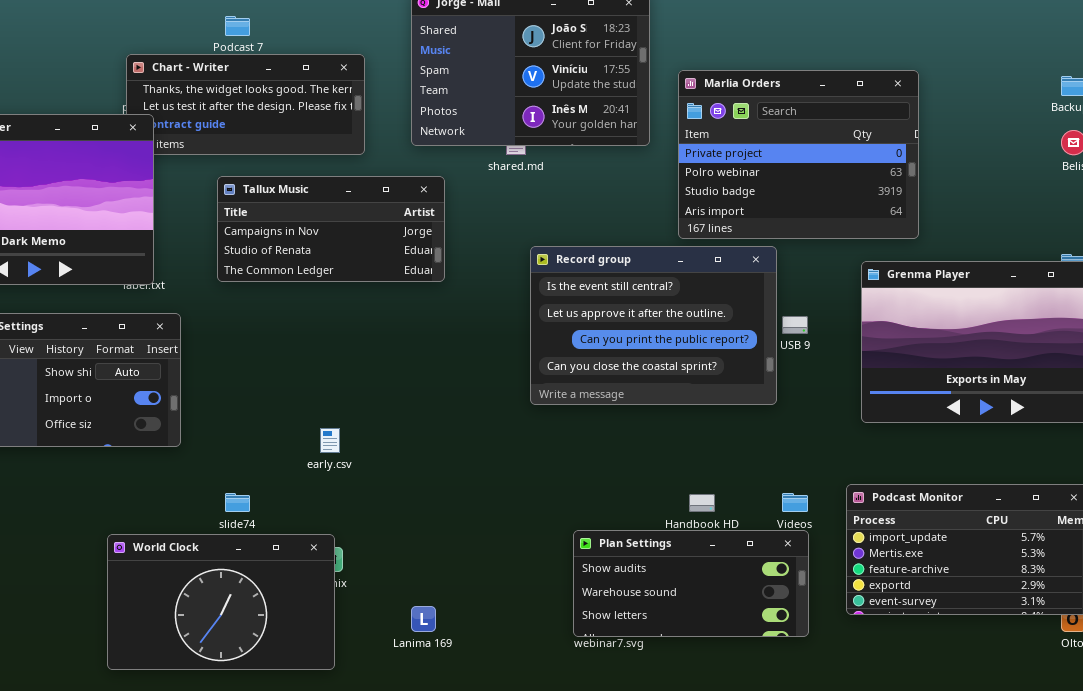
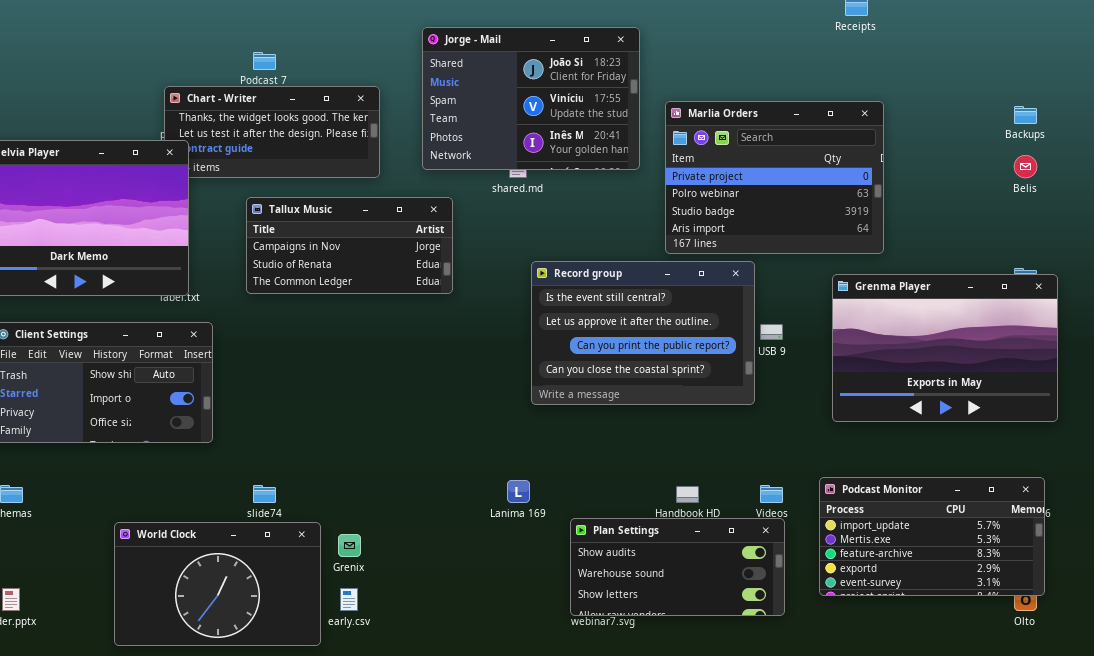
early.csv: [320,428,340,453] -> [340,588,358,611], moved
World Clock: [107,534,335,670] -> [114,522,321,646], moved
Lanima 169: [411,606,436,632] -> [507,480,530,503], moved

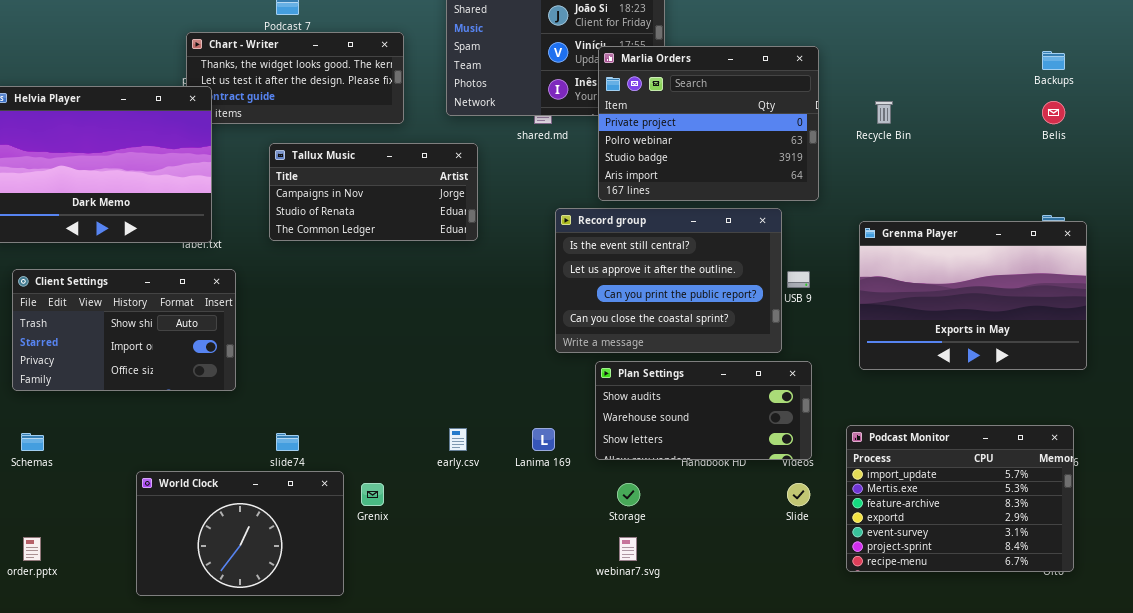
Marlia Orders: [665,101,884,254] -> [598,46,819,201], moved
Podcast Monitor: [819,477,1045,596] -> [846,425,1074,572], resized
Plan Settings: [570,518,785,616] -> [595,361,812,460], moved
early.csv: [340,588,358,611] -> [449,428,467,451], moved

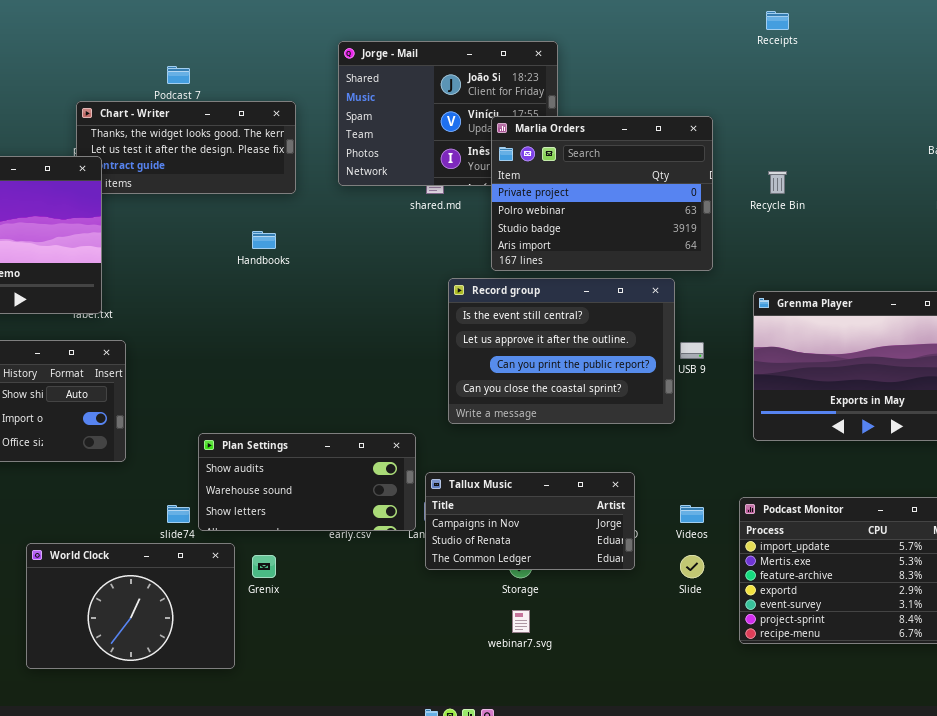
Tallux Music: [269,143,478,241] -> [425,472,635,570], moved
Plan Settings: [595,361,812,460] -> [198,433,416,531], moved

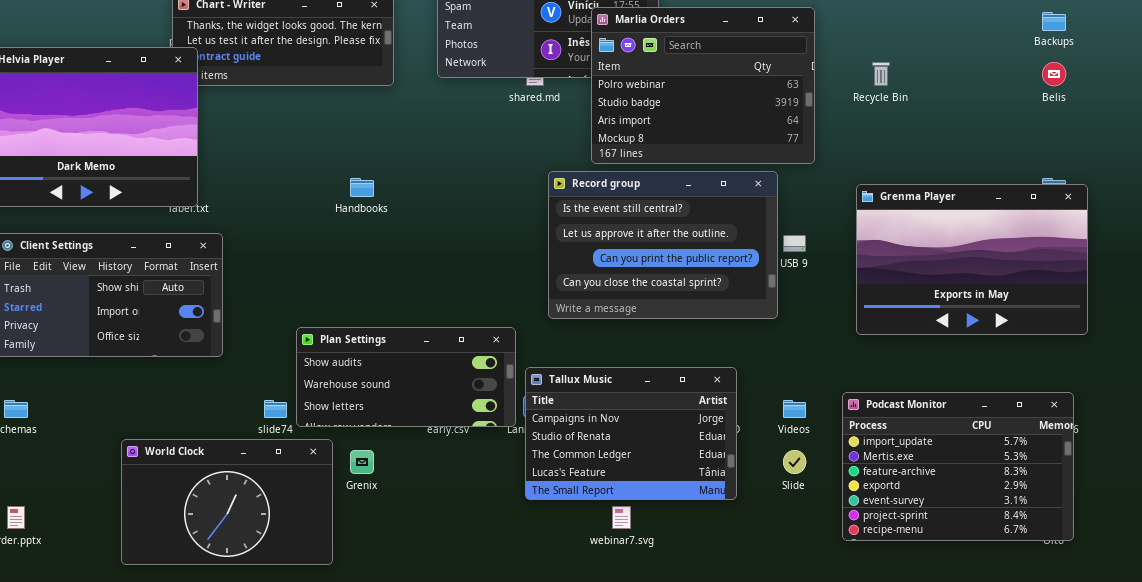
Marlia Orders: [491,116,713,271] -> [591,7,815,164], scrolled down 1 row
Handbooks: [252,231,276,249] -> [350,178,374,197], moved
Tallux Music: [425,472,635,570] -> [525,367,737,500], resized

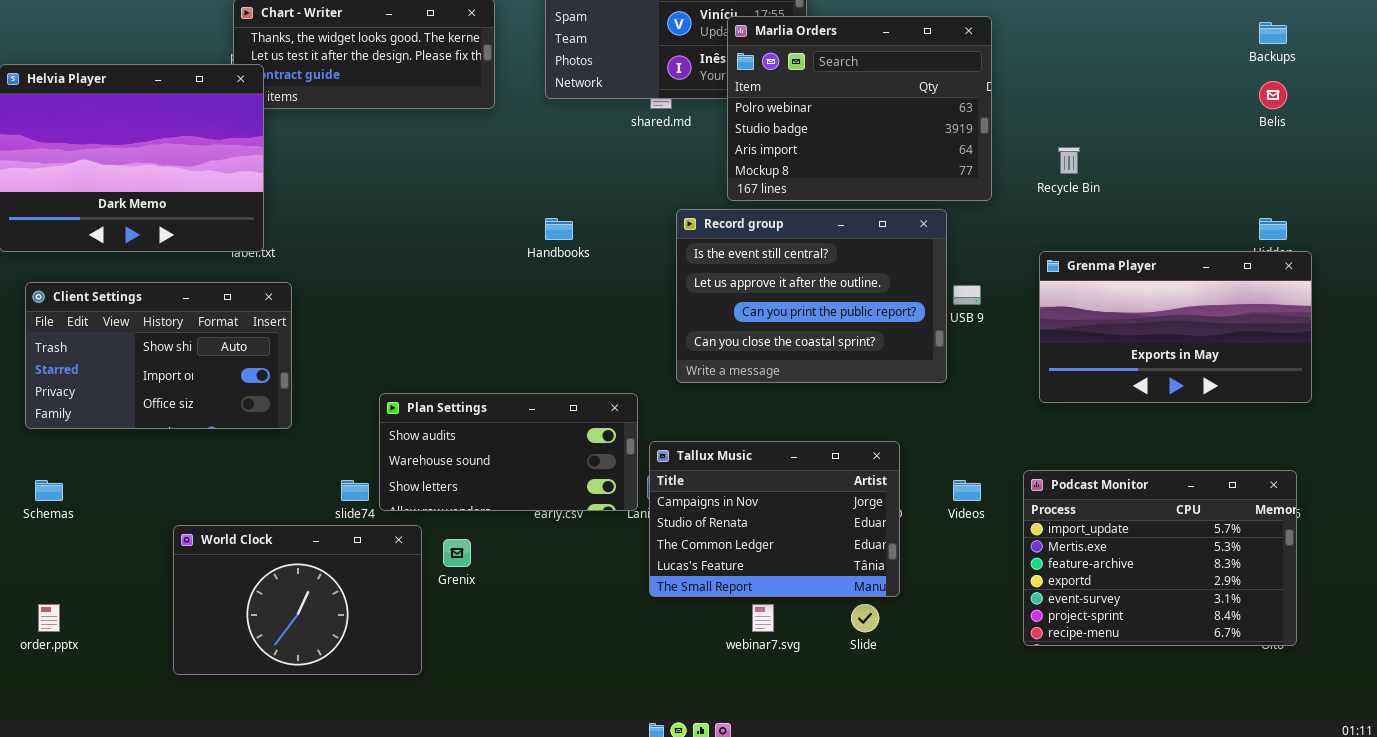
Recycle Bin: [872,62,890,86] -> [1058,147,1080,174], moved
Handbooks: [350,178,374,197] -> [545,218,573,240], moved
Grenma Player: [856,184,1088,335] -> [1039,251,1312,403], resized
Slide: [783,450,806,474] -> [851,604,879,632], moved

